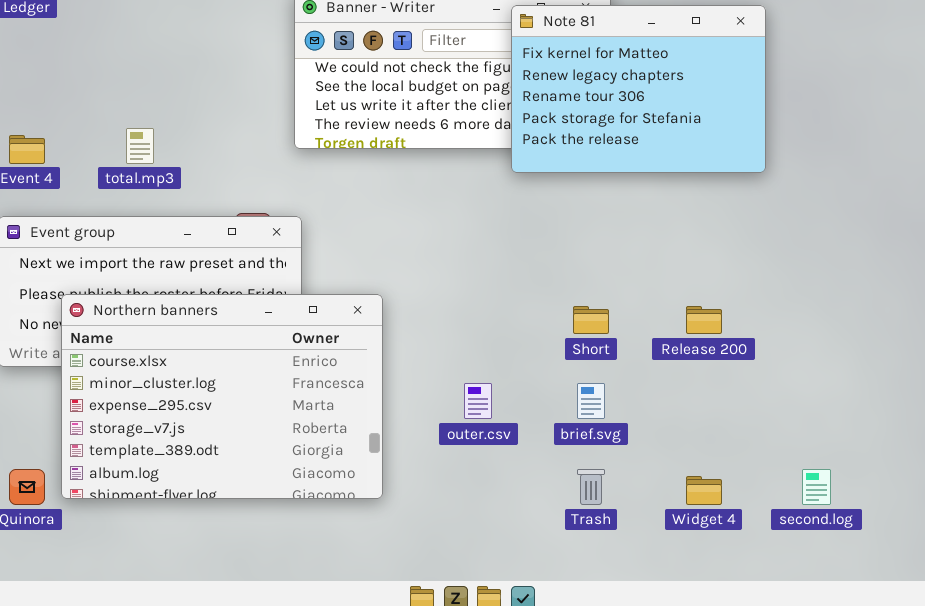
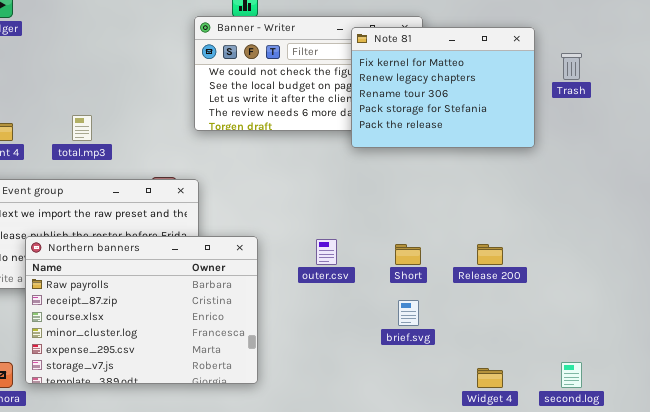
Northern banners: [61,294,383,499] -> [25,236,258,384], scrolled up 2 rows
outer.csv: [464,383,492,419] -> [316,239,337,265], moved
Trash: [577,469,605,505] -> [561,53,582,80], moved

